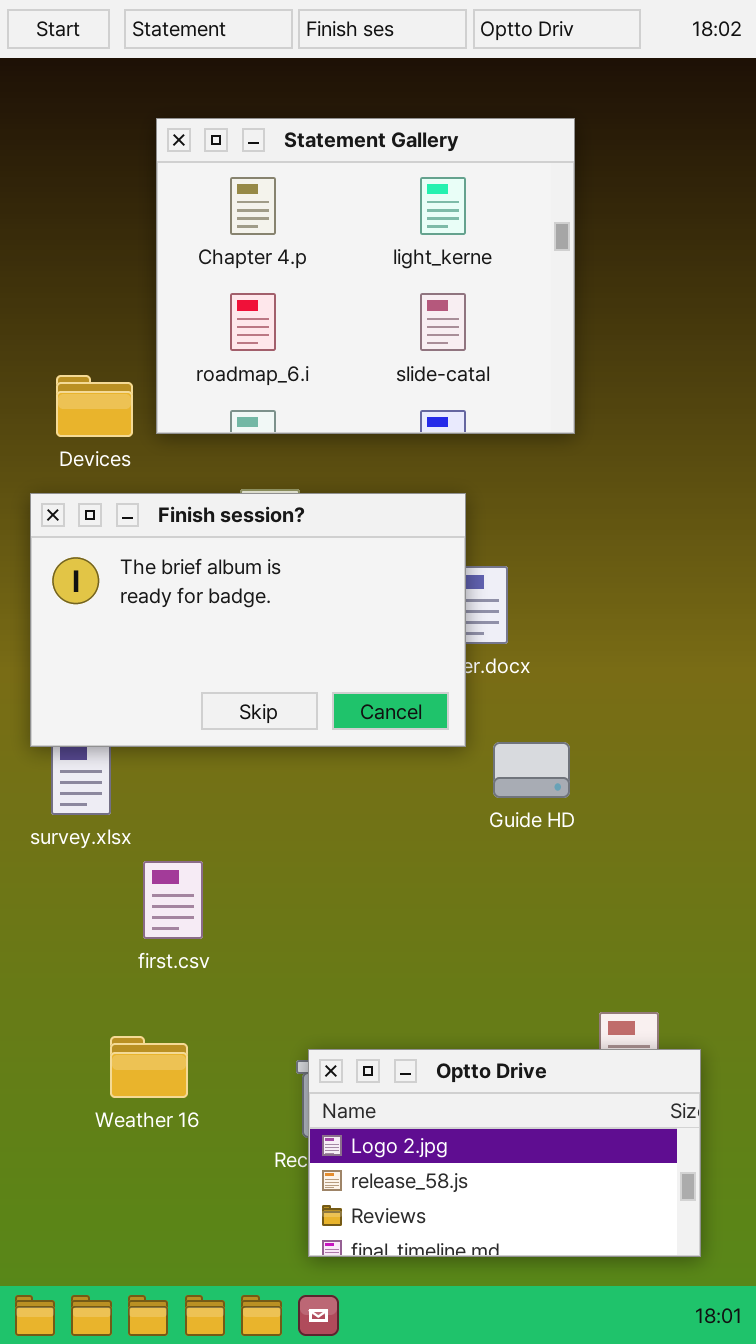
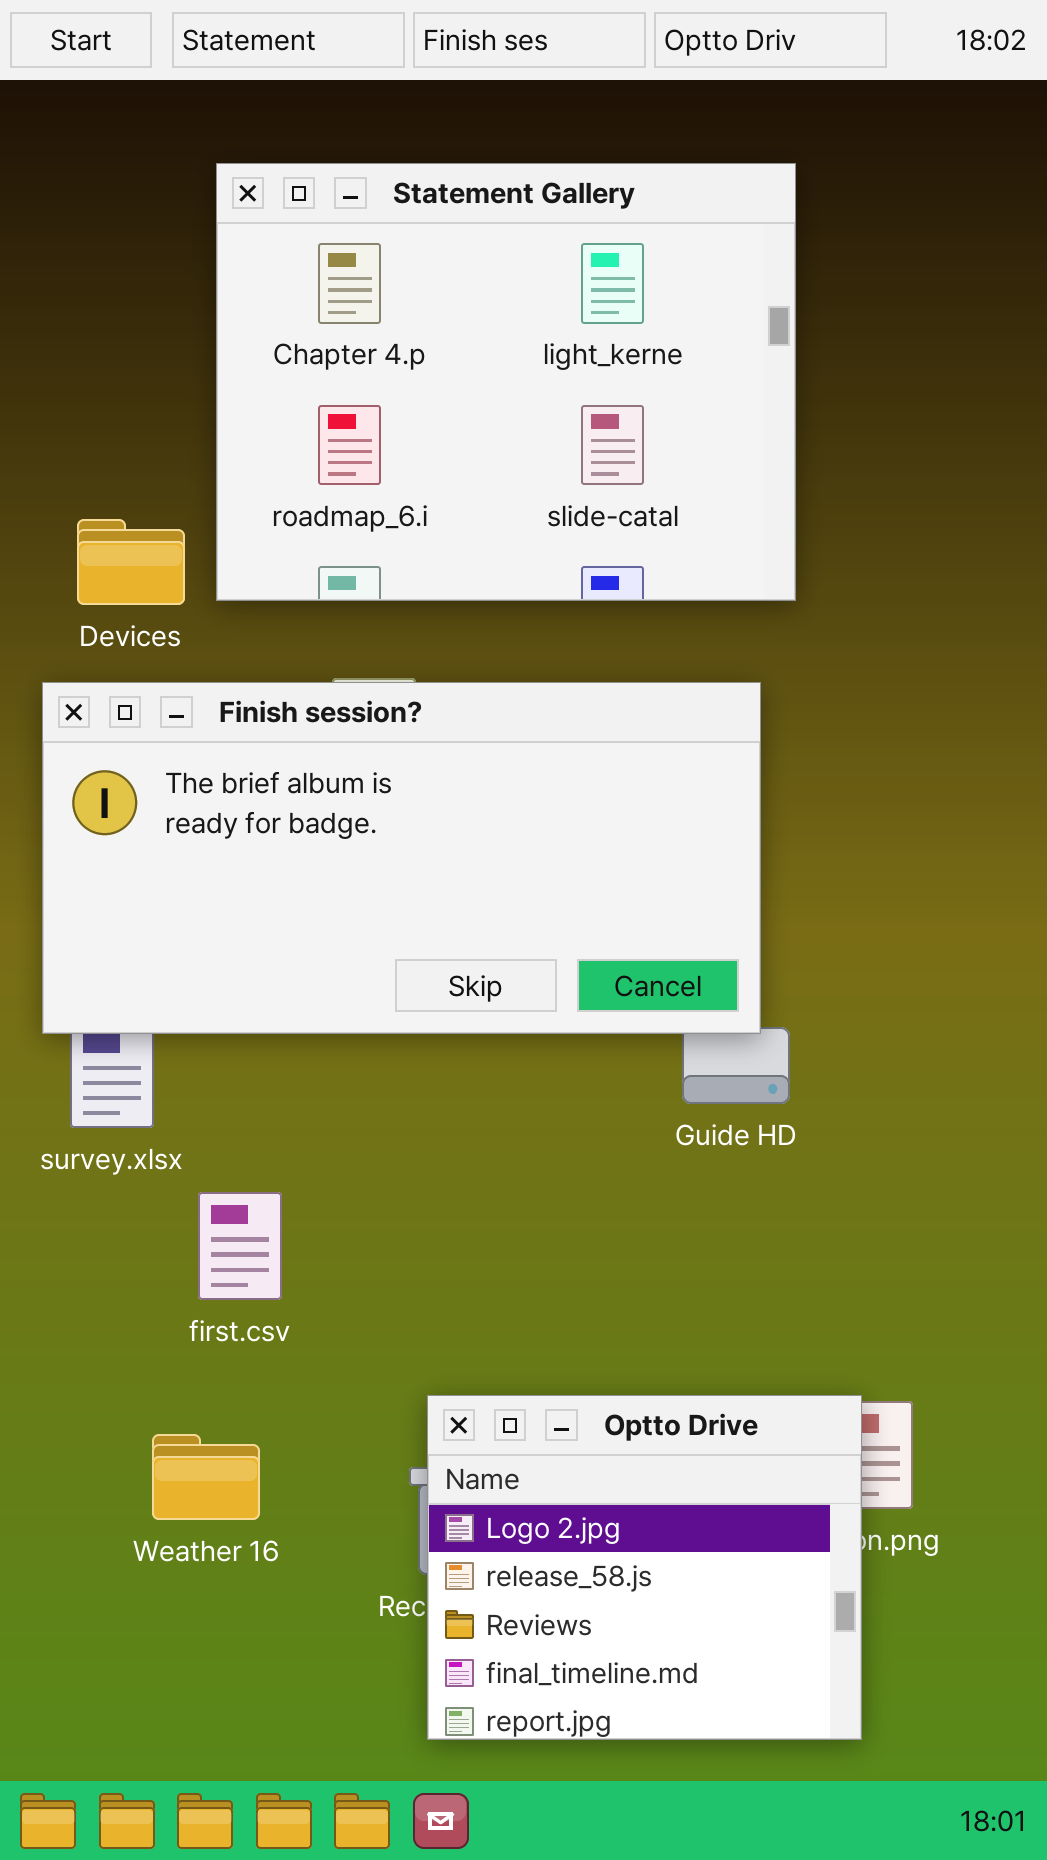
Finish session?: [30,493,466,747] -> [42,682,761,1034], resized
Optto Drive: [308,1049,701,1257] -> [427,1395,862,1740], resized

